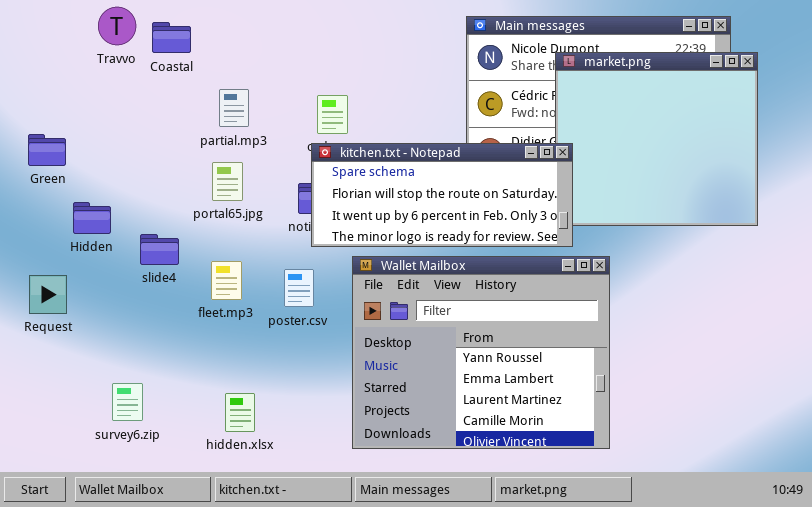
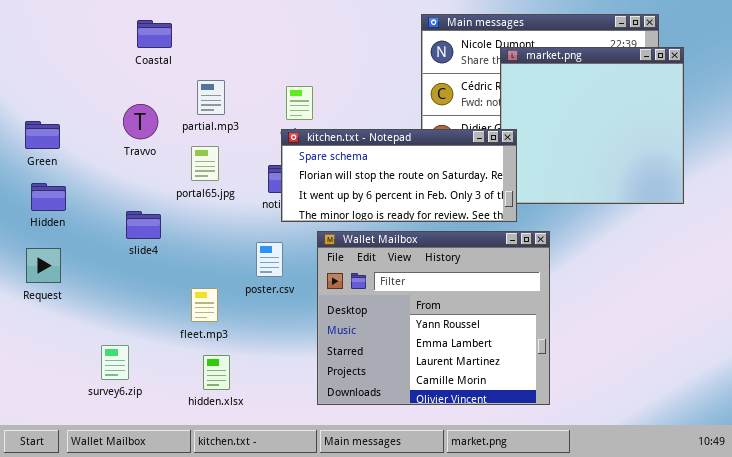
Travvo: [98,7,136,45] -> [123,104,158,139], moved
Hidden: [73,202,111,234] -> [31,183,66,211], moved
fleet.mp3: [211,261,242,300] -> [191,288,218,322], moved

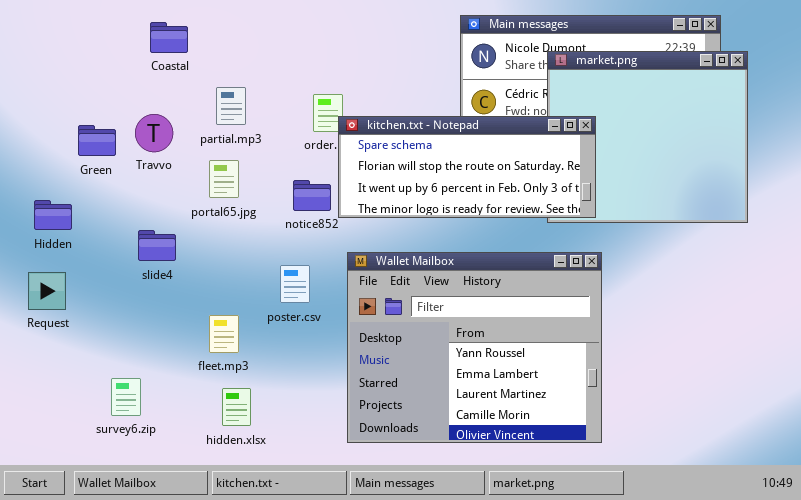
Green: [25,121,60,149] -> [78,125,116,156], moved
kitchen.txt - Notepad: [281,129,517,222] -> [338,116,596,218], moved

